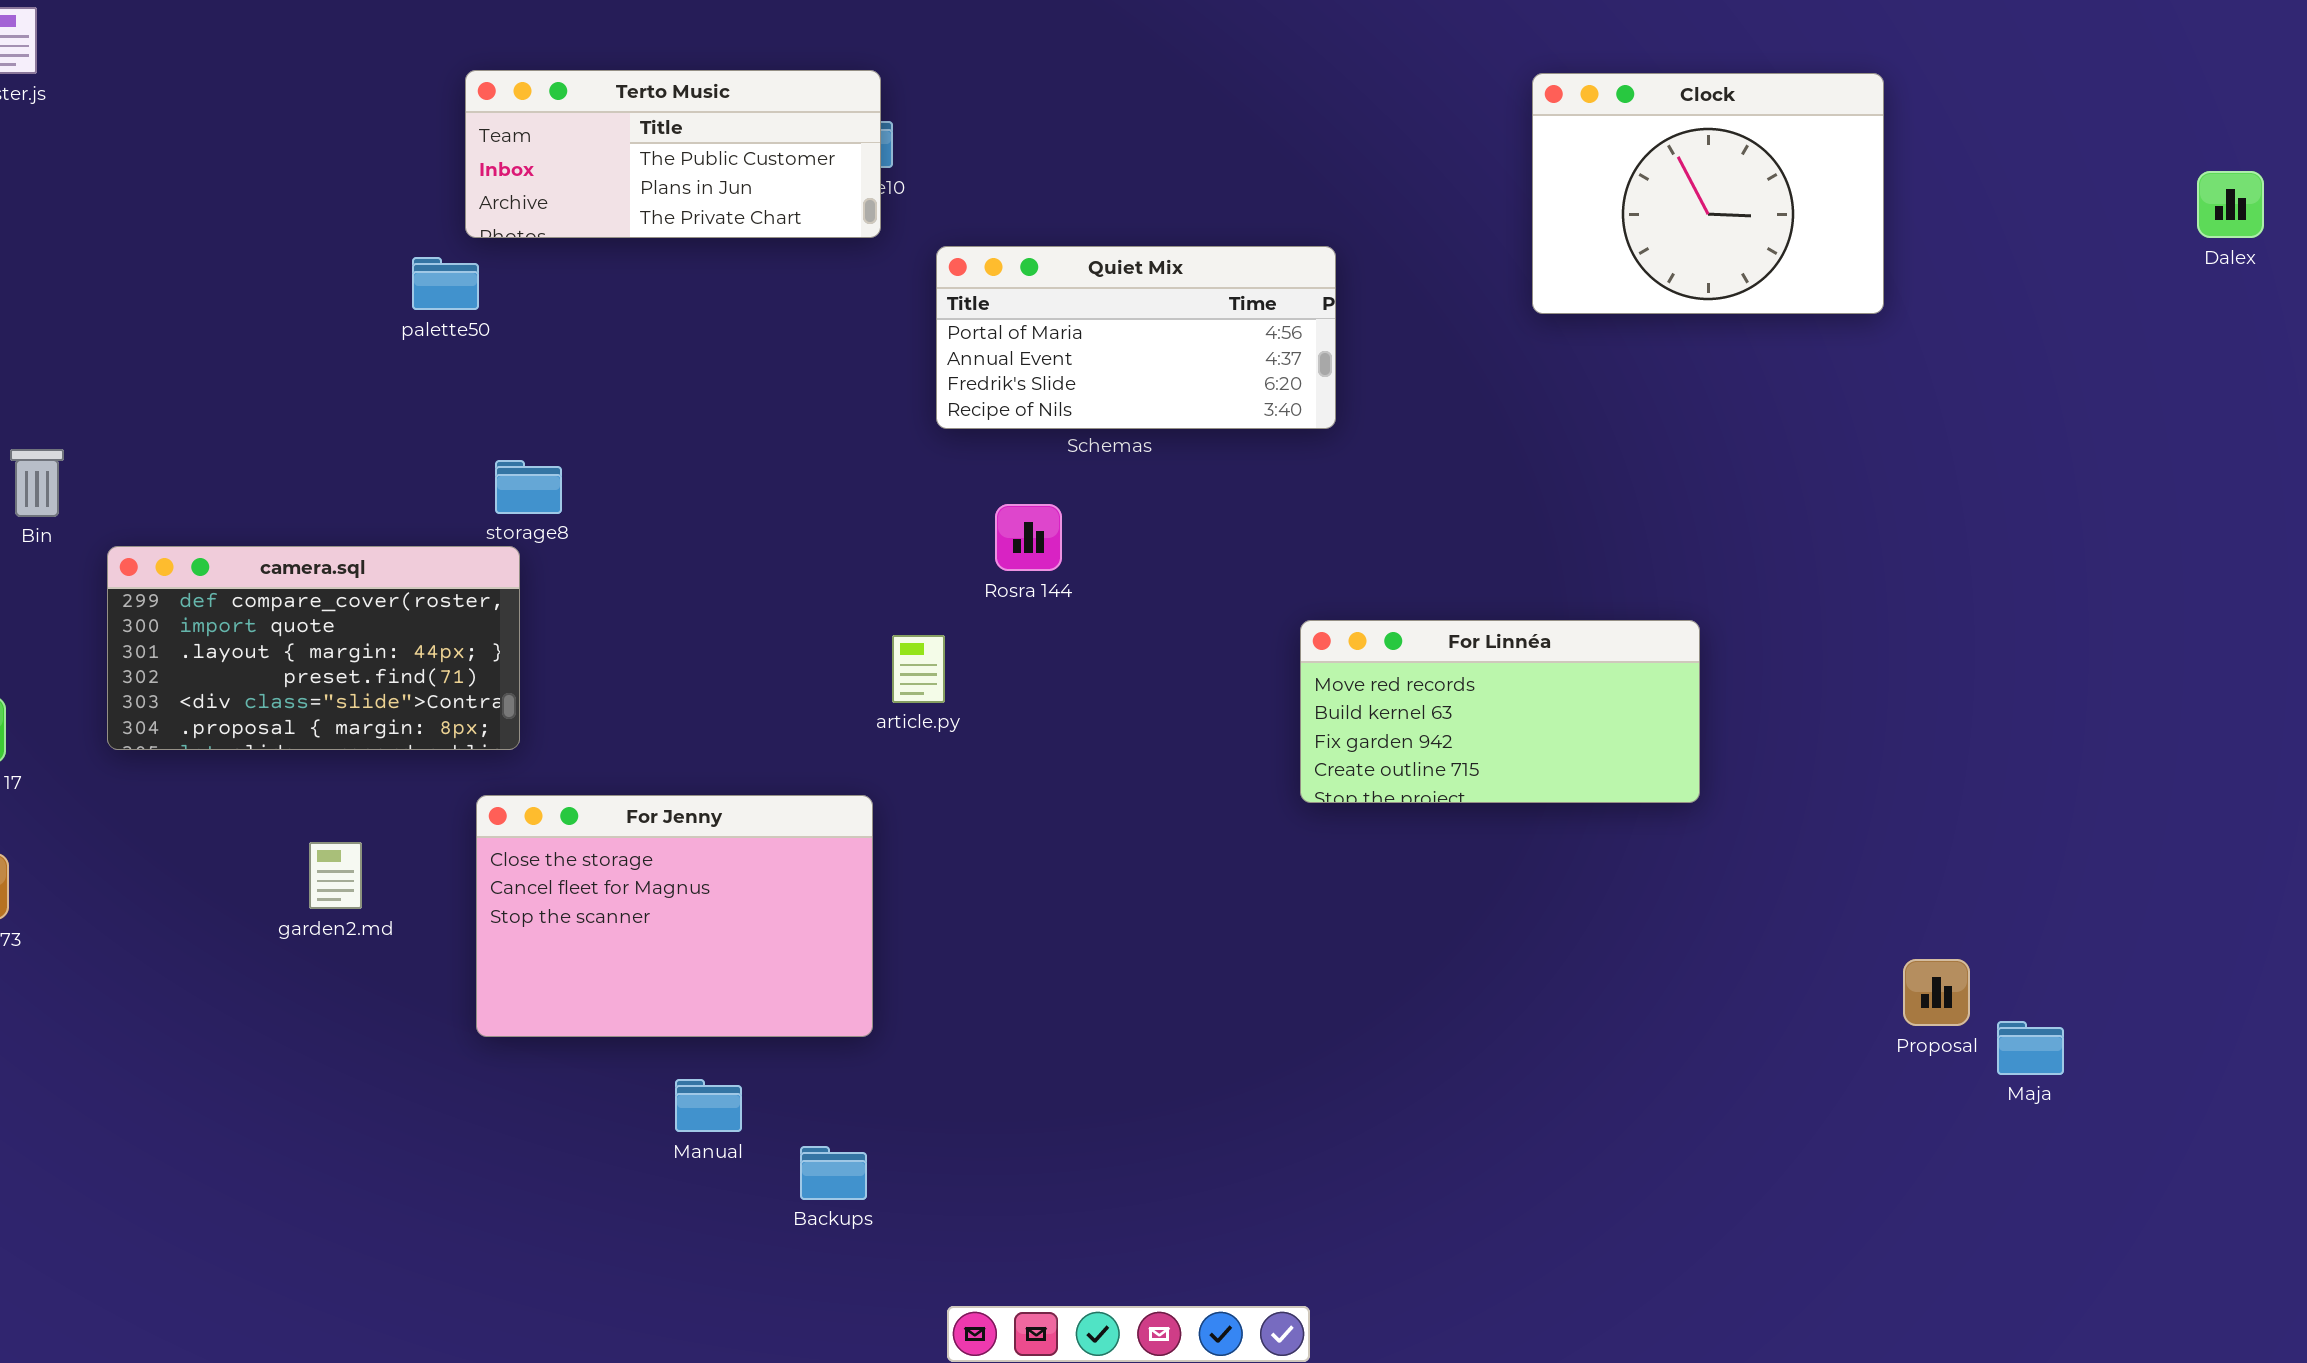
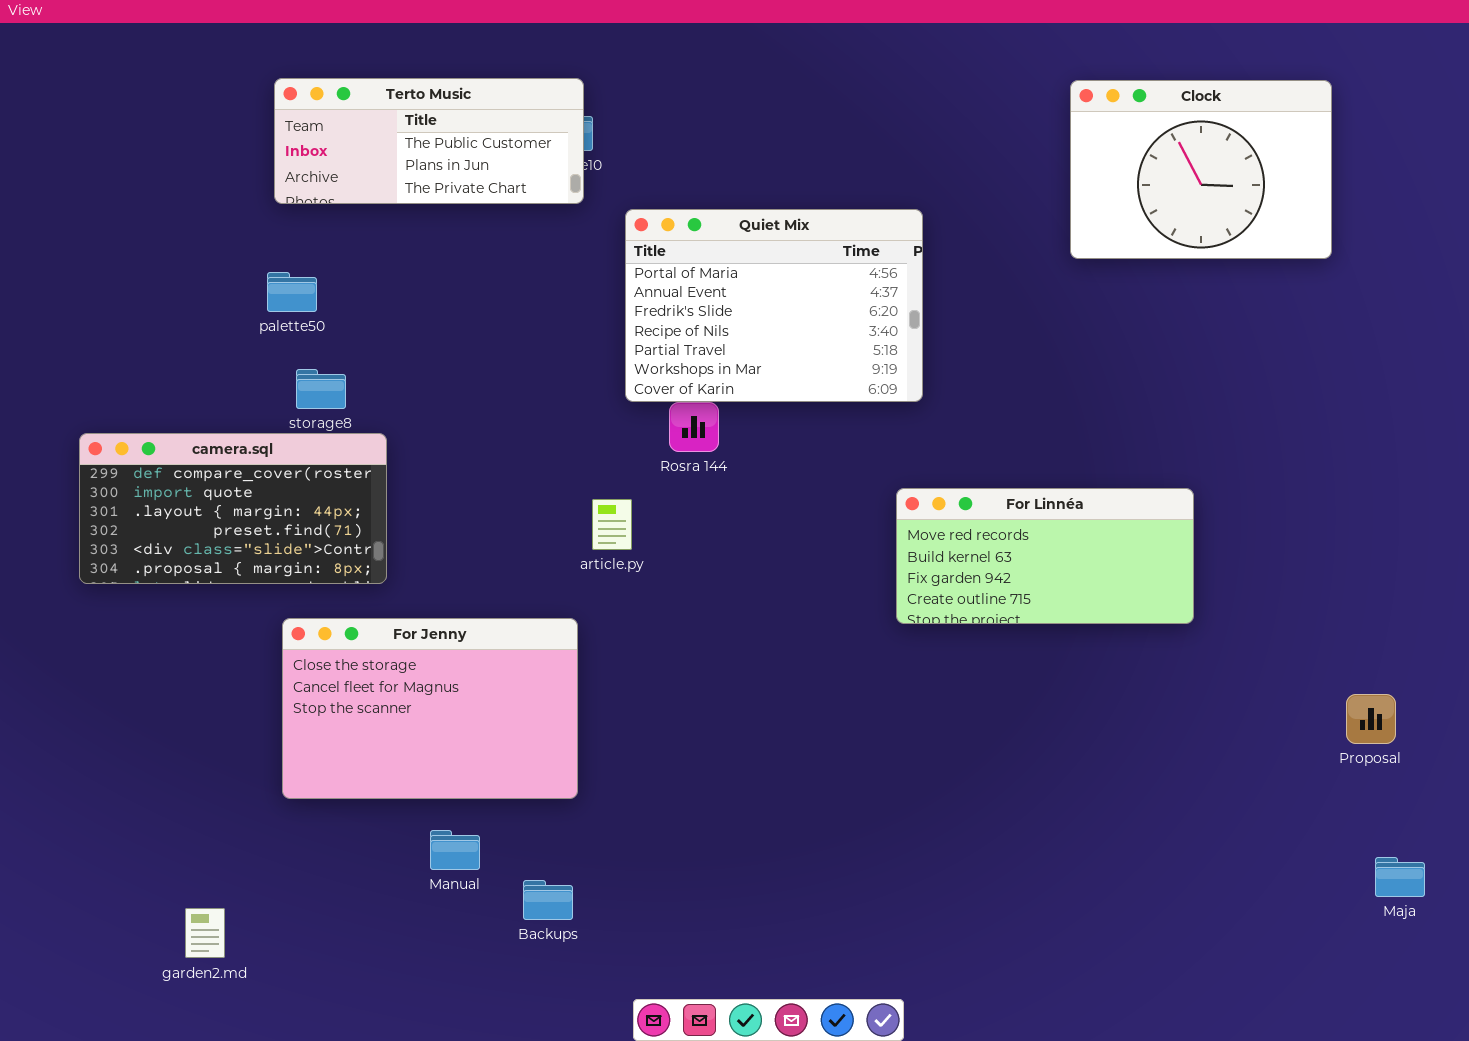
Quiet Mix: [936,246,1336,429] -> [625,209,923,402], resized
palette50: [412,257,479,310] -> [267,272,317,312], moved
camera.sql: [107,546,520,750] -> [79,433,387,584], moved
garden2.md: [309,842,362,909] -> [185,908,225,958], moved
Proposal: [1903,959,1970,1026] -> [1346,694,1396,744], moved
Maja: [1997,1021,2064,1075] -> [1375,857,1425,897], moved

